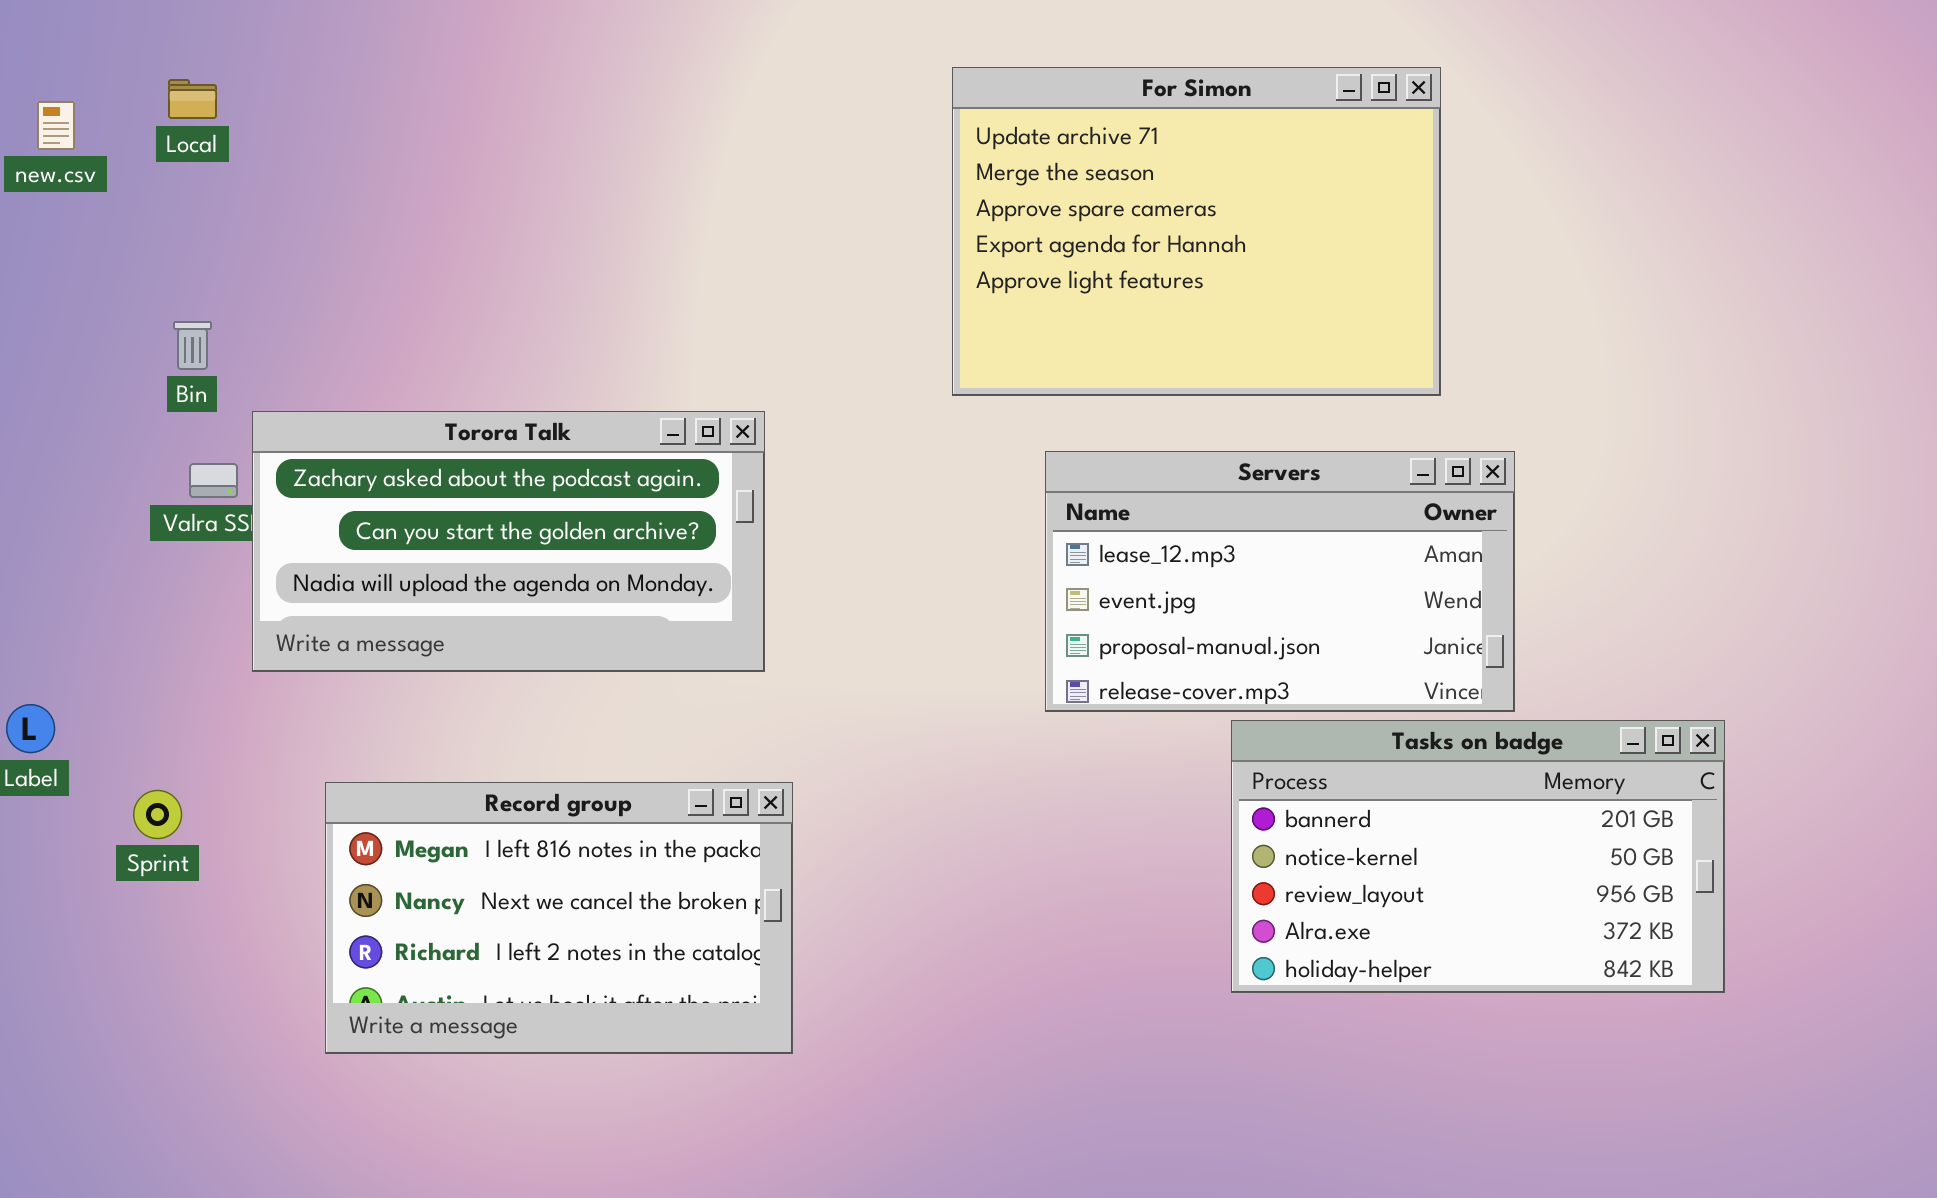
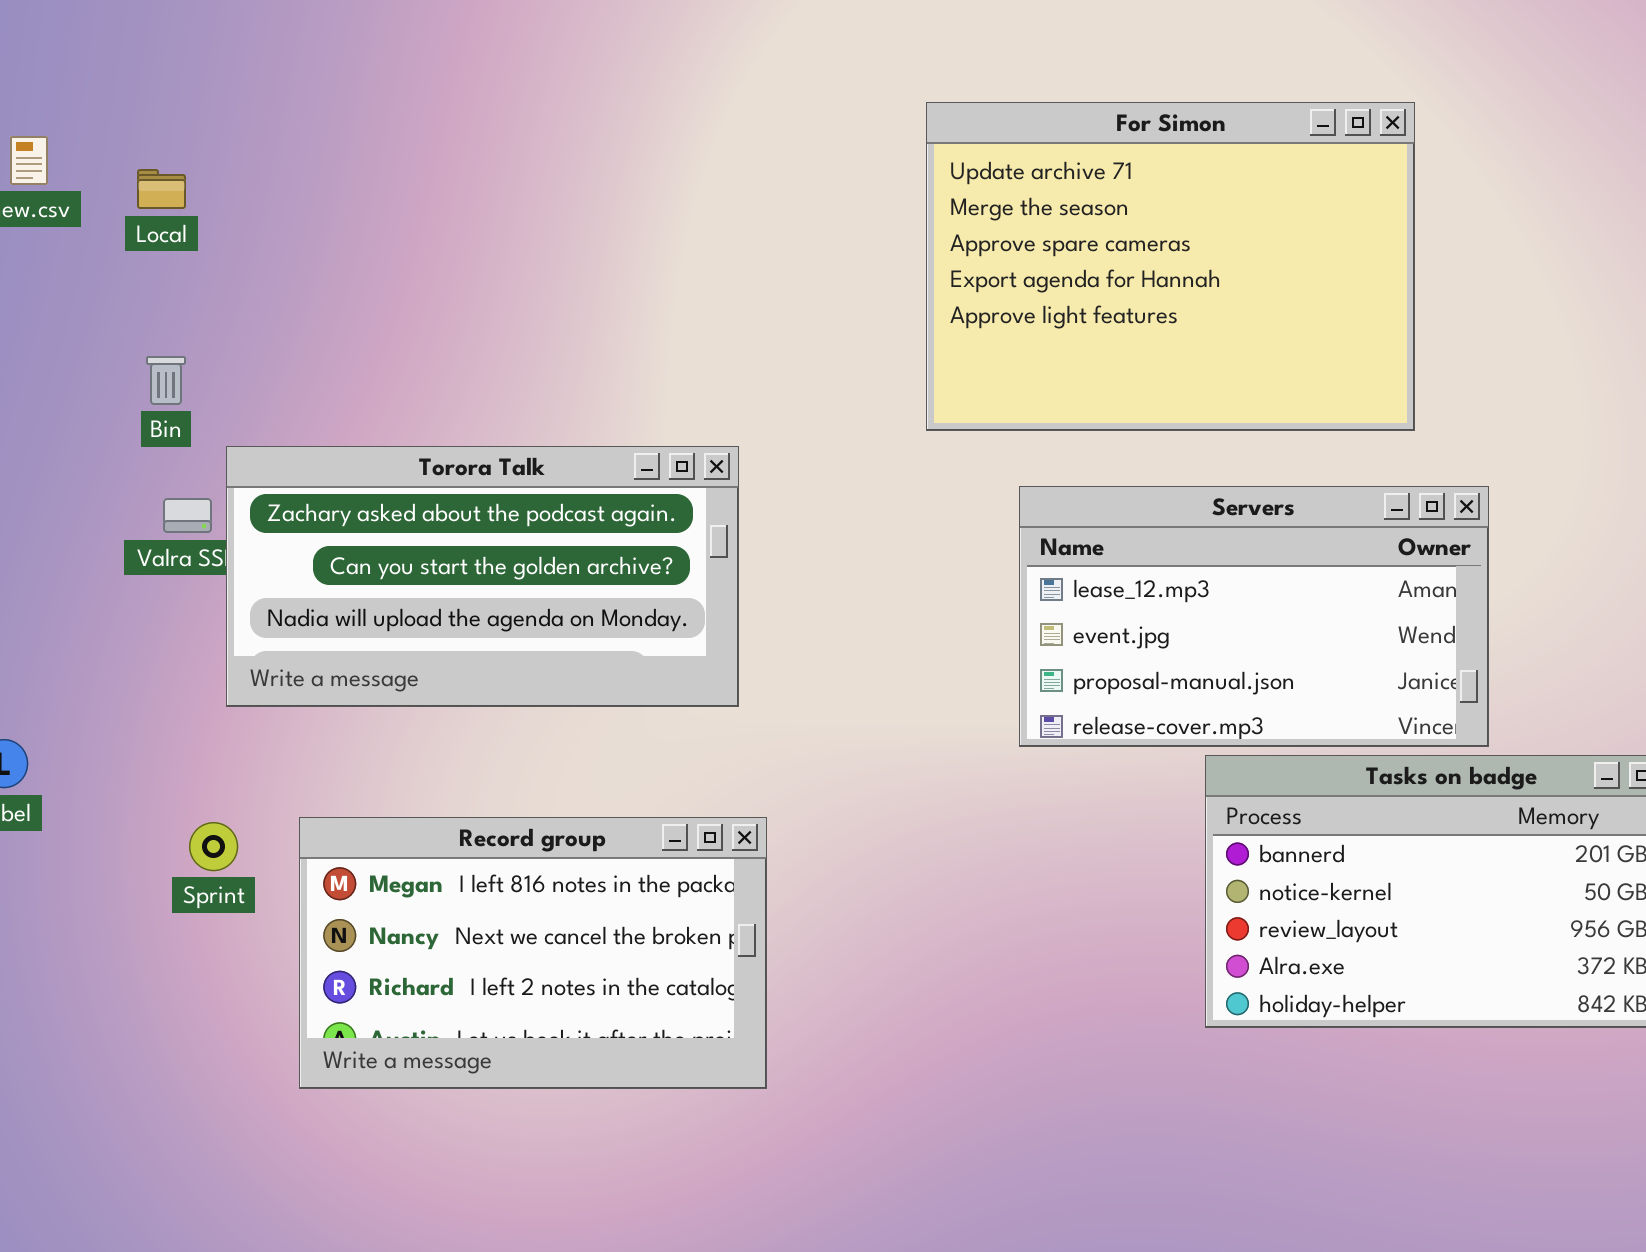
Local: [168,79,217,119] -> [137,169,186,209], moved
Sprint: [133,790,182,839] -> [189,822,238,871], moved

